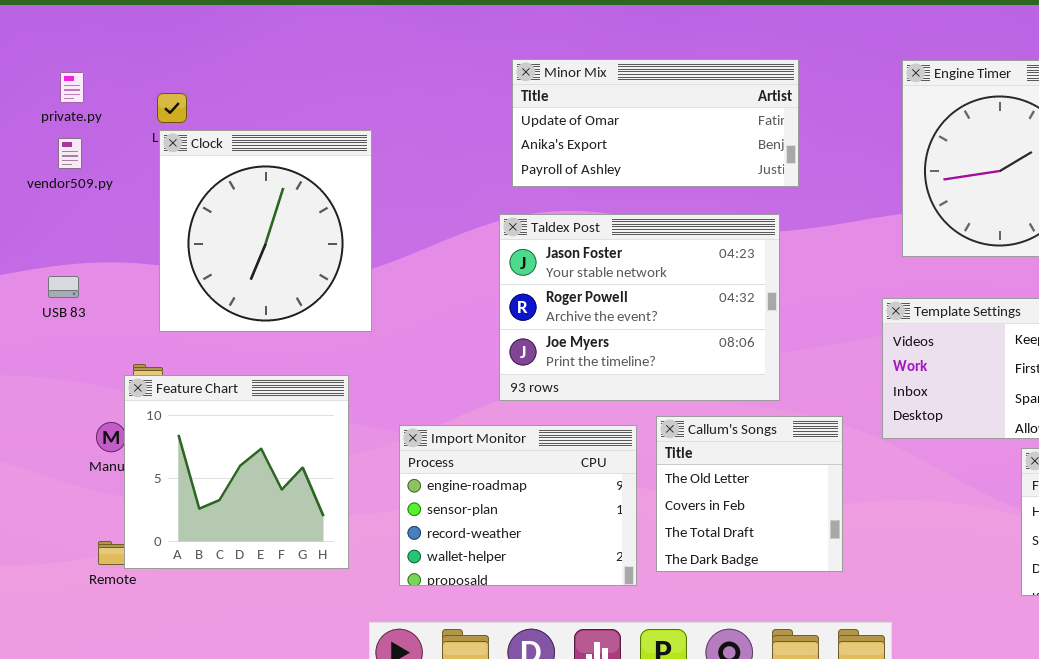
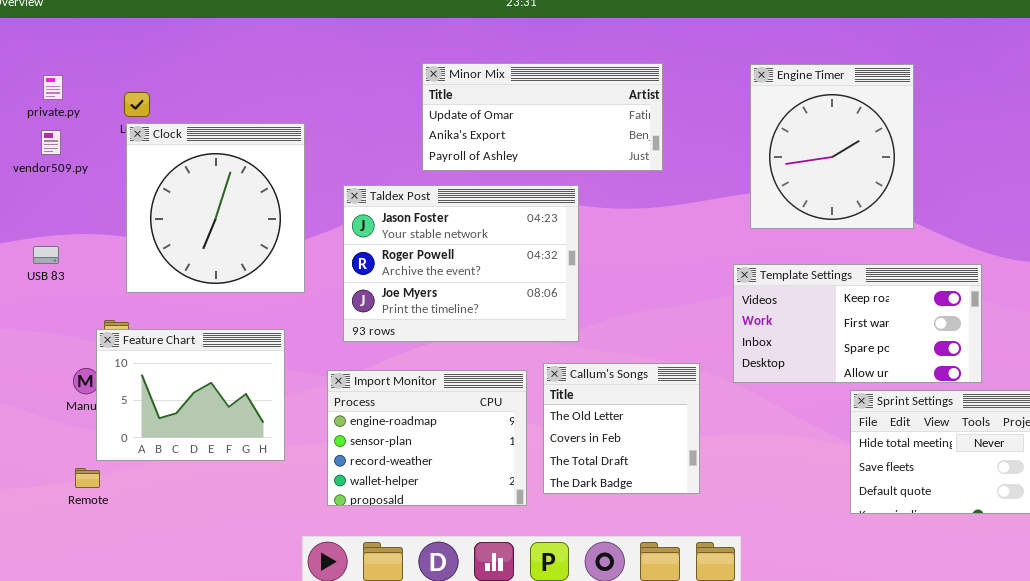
Taldex Post: [499,214,780,401] -> [343,185,579,342], moved
Feature Chart: [124,375,349,569] -> [96,329,285,461], resized

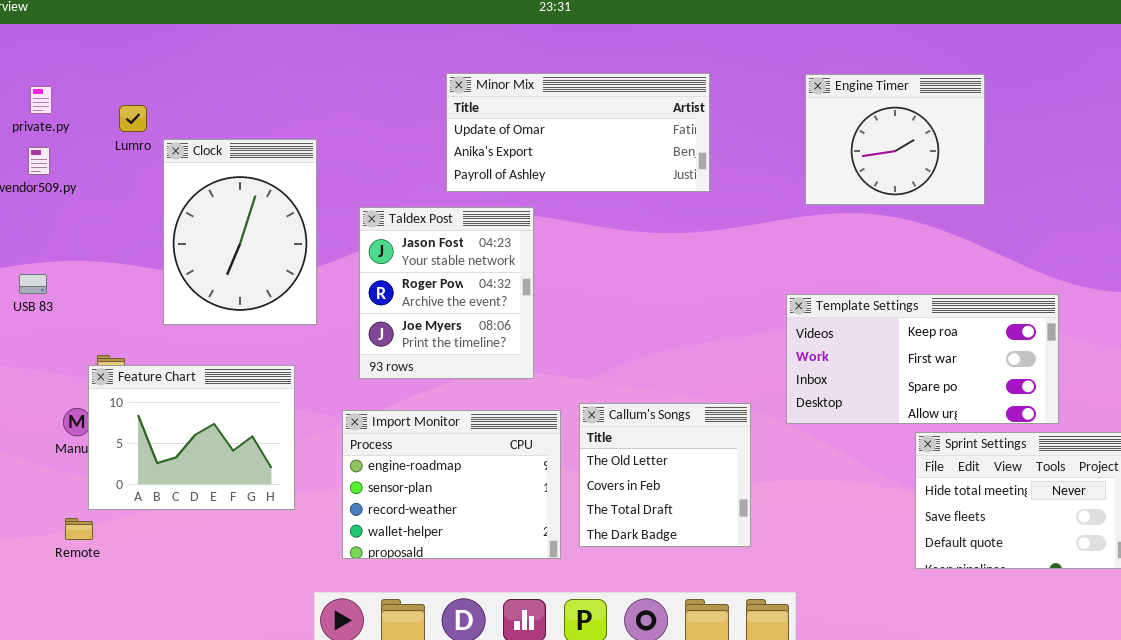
Engine Timer: [750,64,914,229] -> [805,74,985,205], resized
Clock: [126,123,305,293] -> [163,139,317,325], resized
Taldex Post: [343,185,579,342] -> [359,207,534,379], resized

